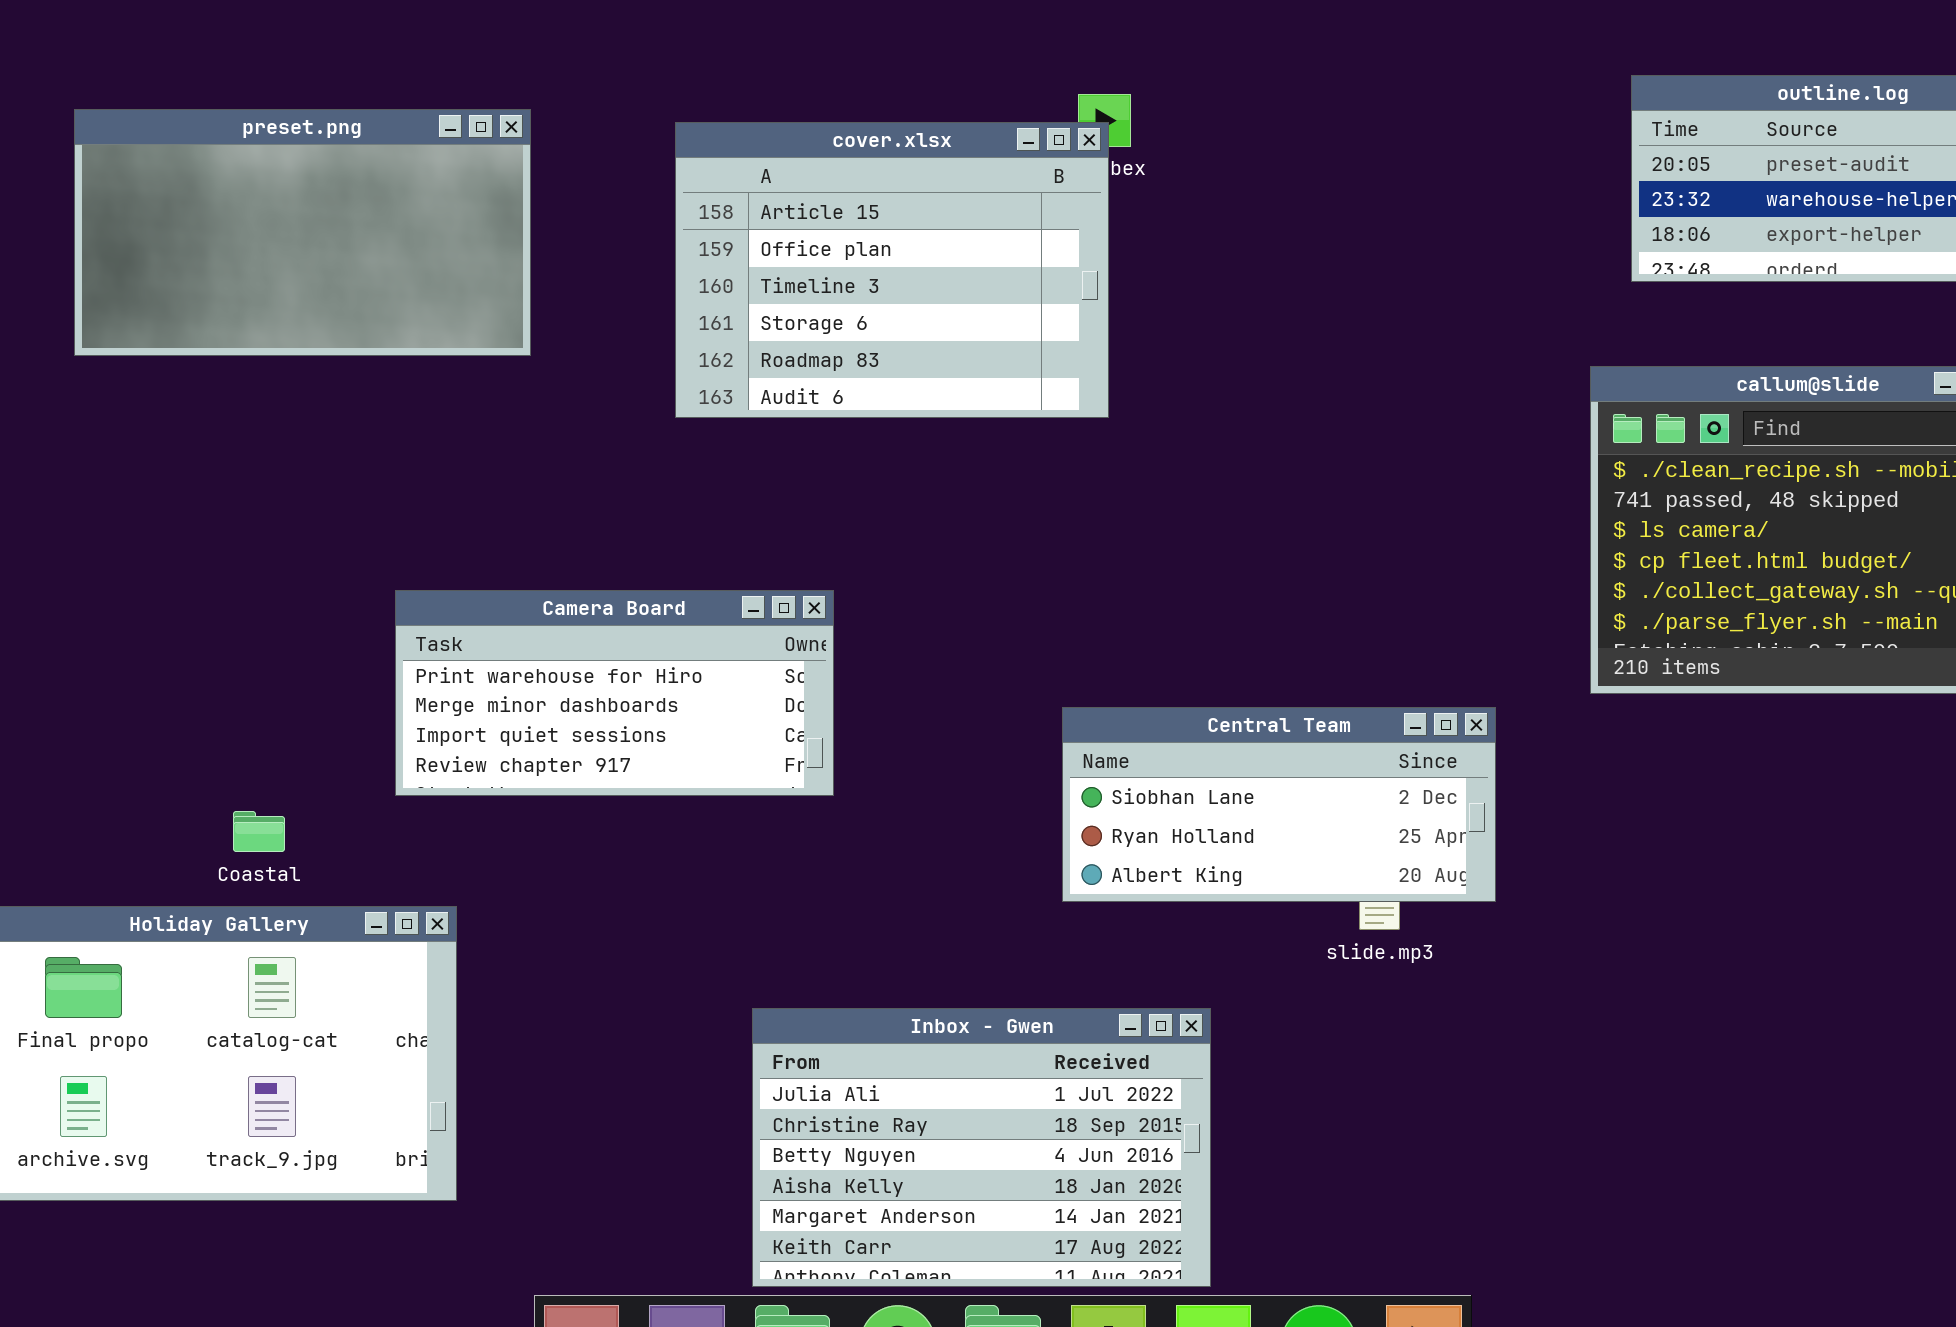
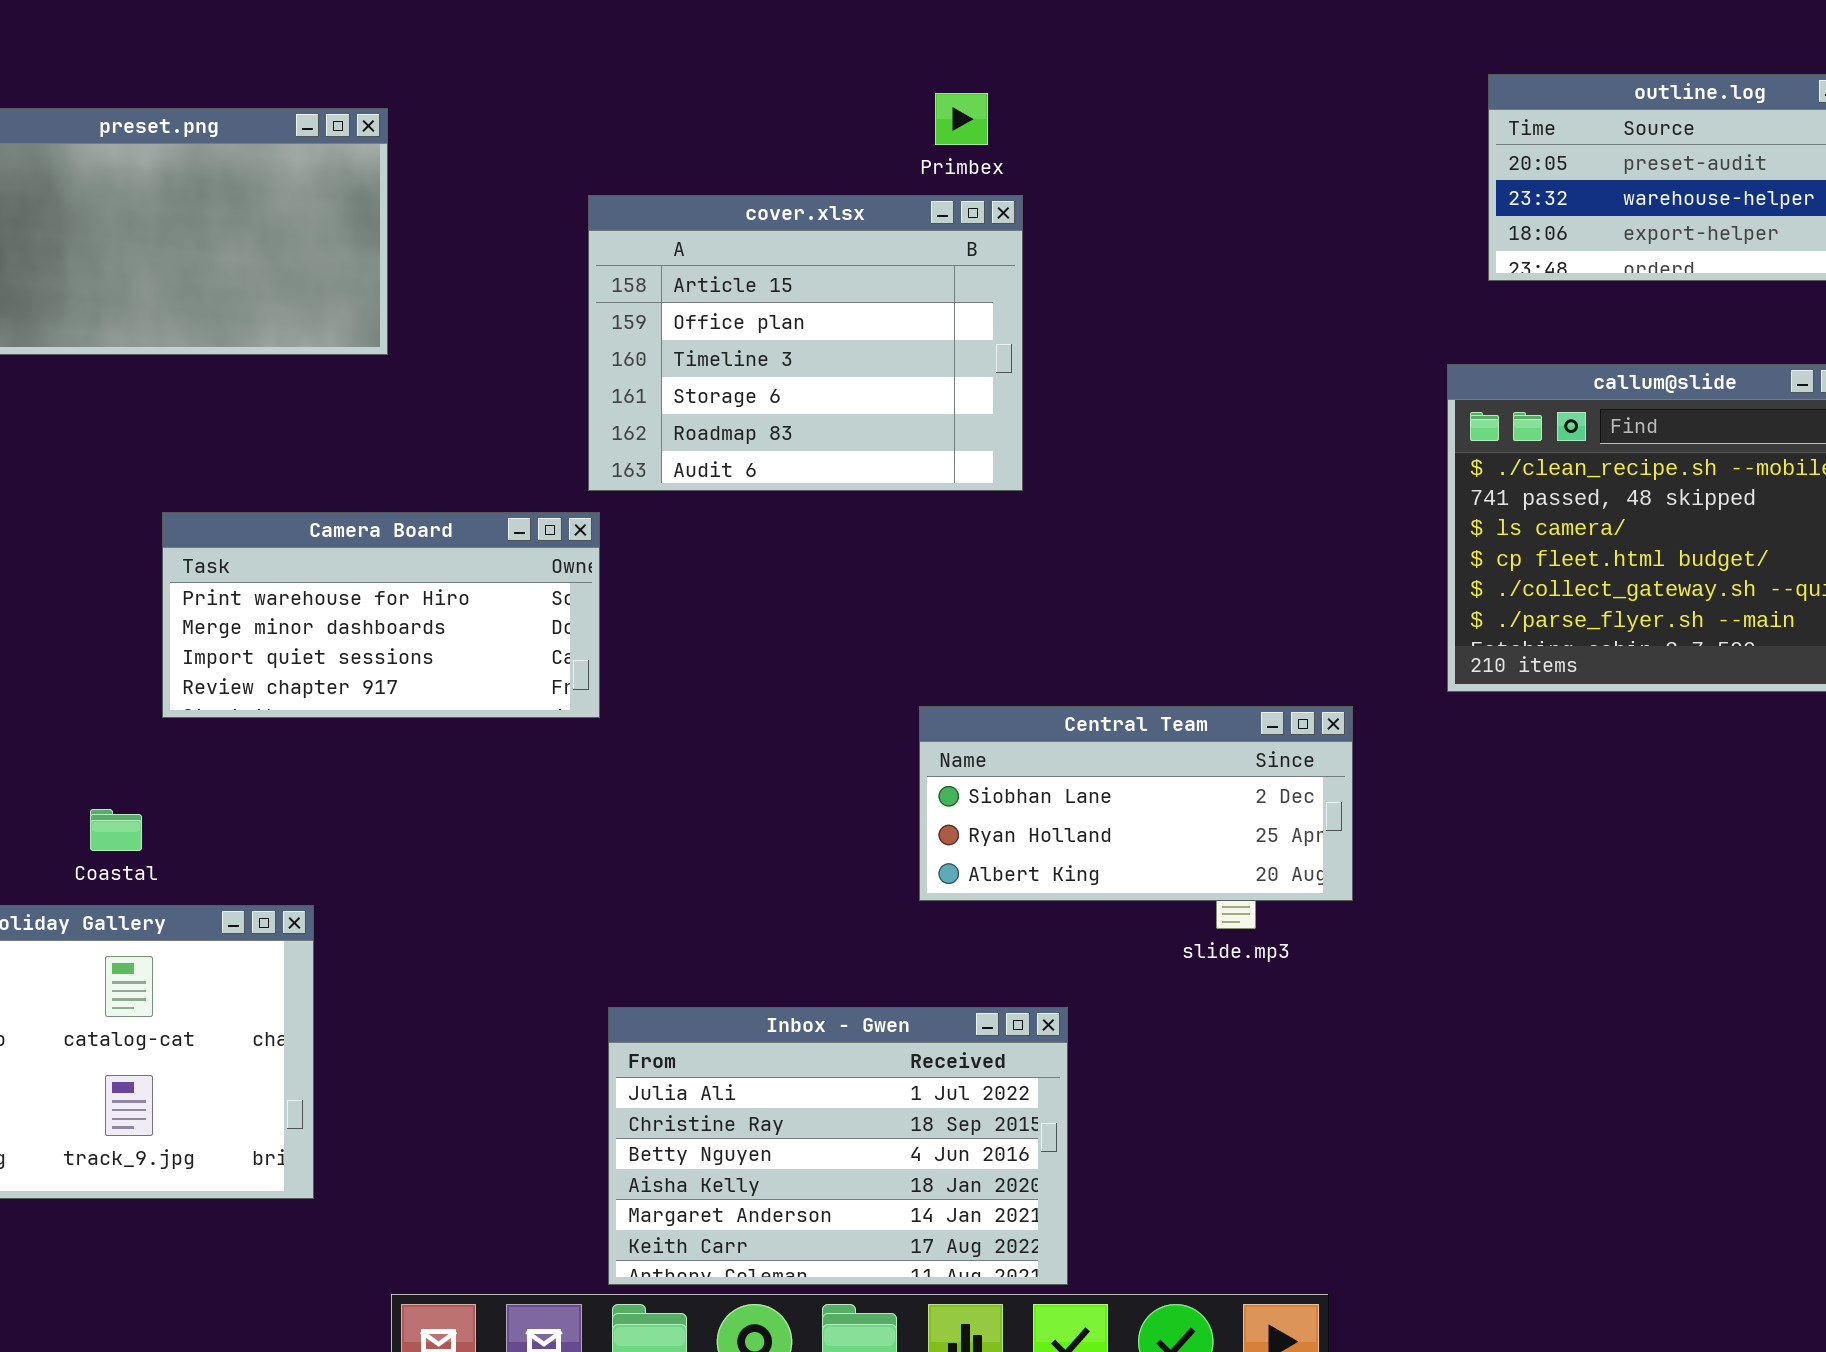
cover.xlsx: [675,122,1109,418] -> [588,195,1023,491], moved
Camera Board: [395,590,834,796] -> [162,512,600,718], moved

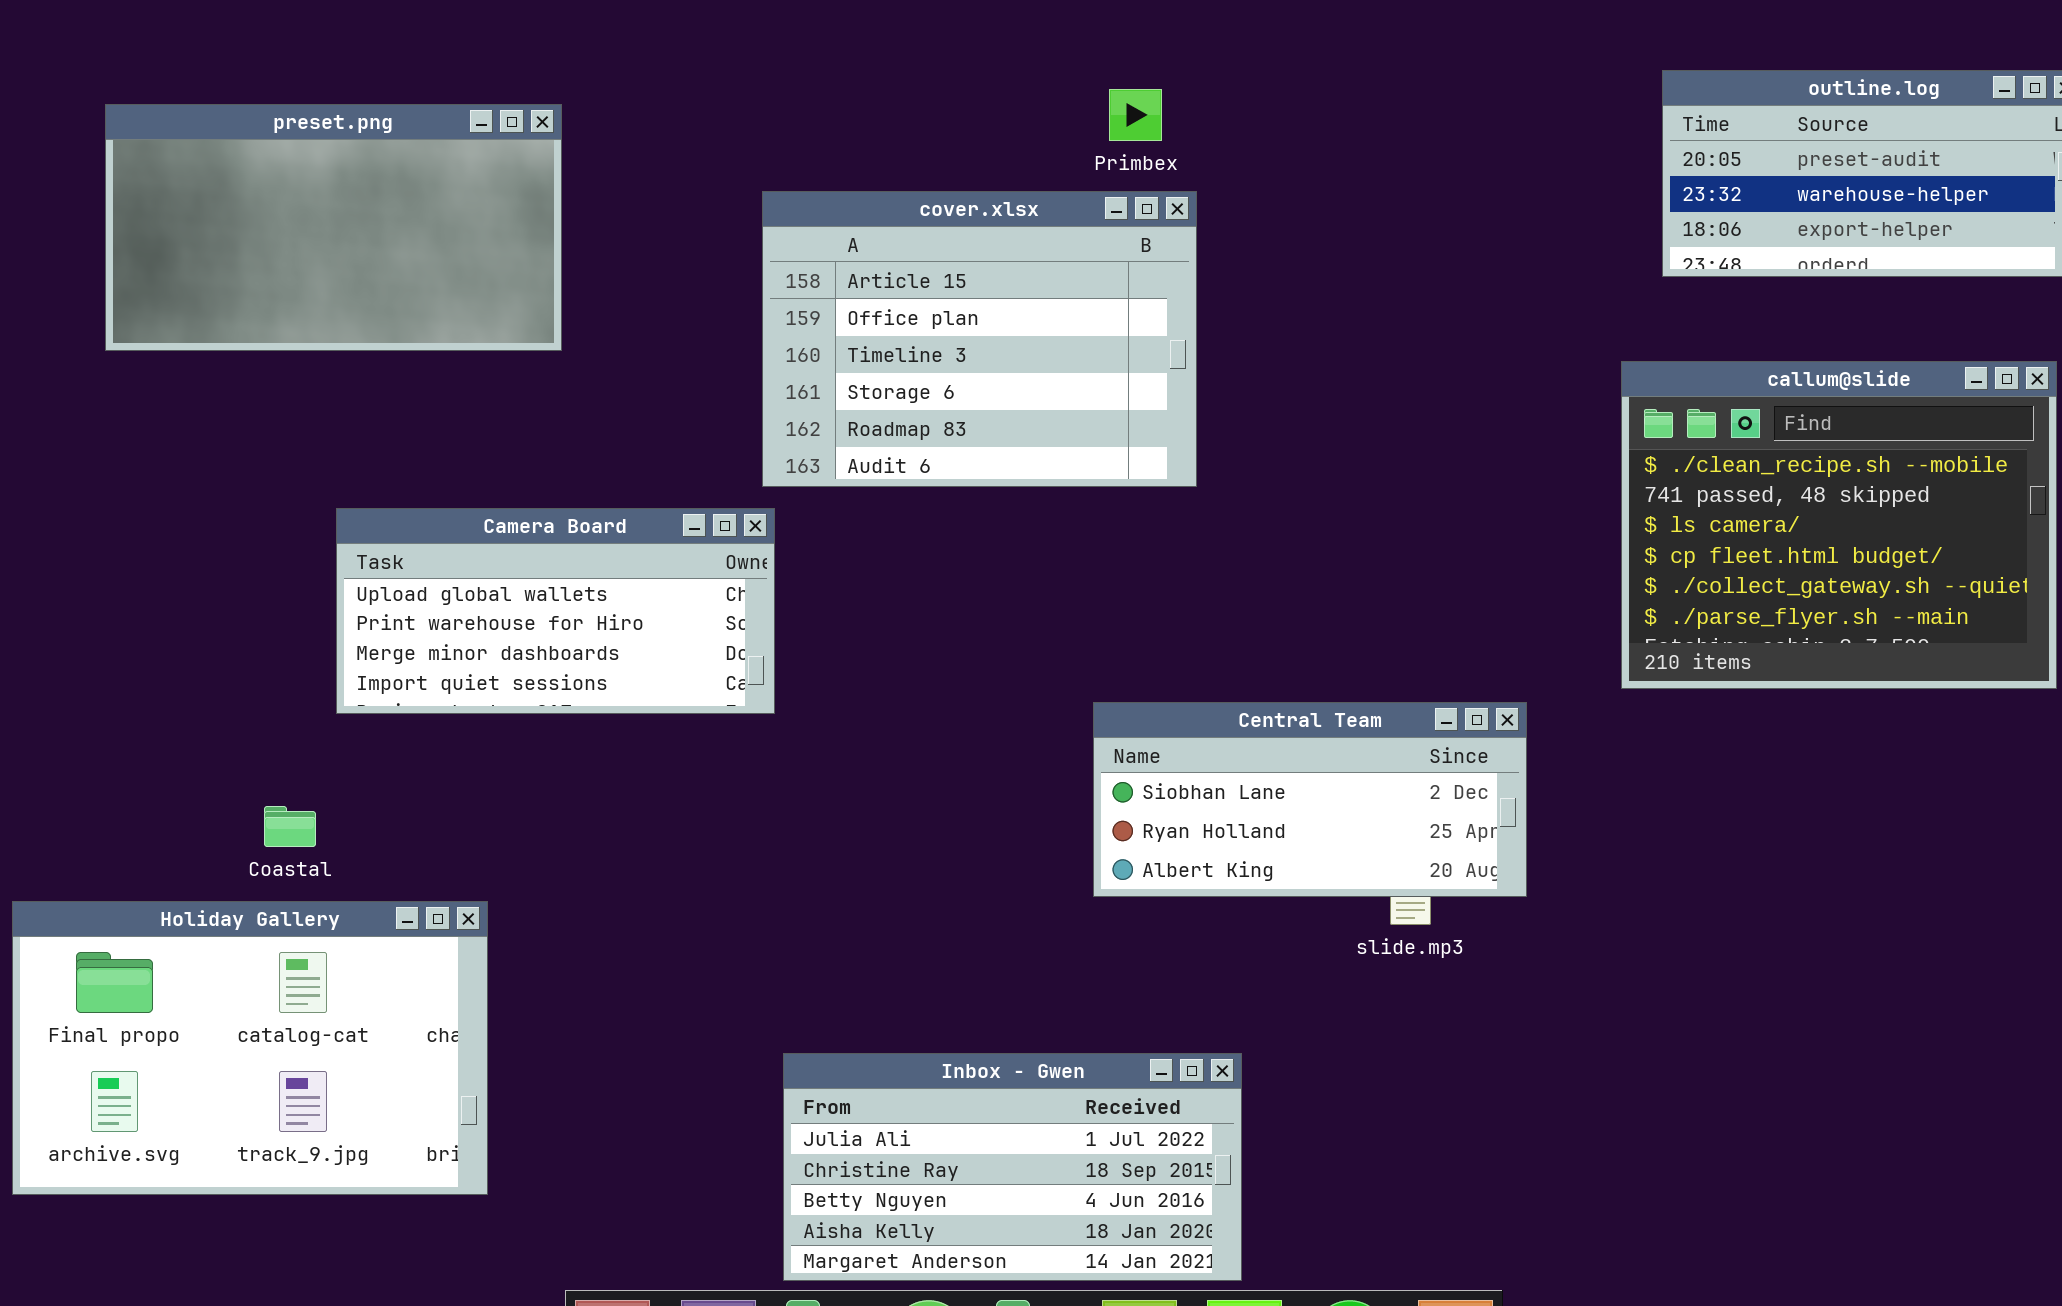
Camera Board: [162,512,600,718] -> [336,508,775,714], scrolled up 1 row
Inbox - Gwen: [608,1007,1068,1285] -> [783,1053,1242,1281], resized

